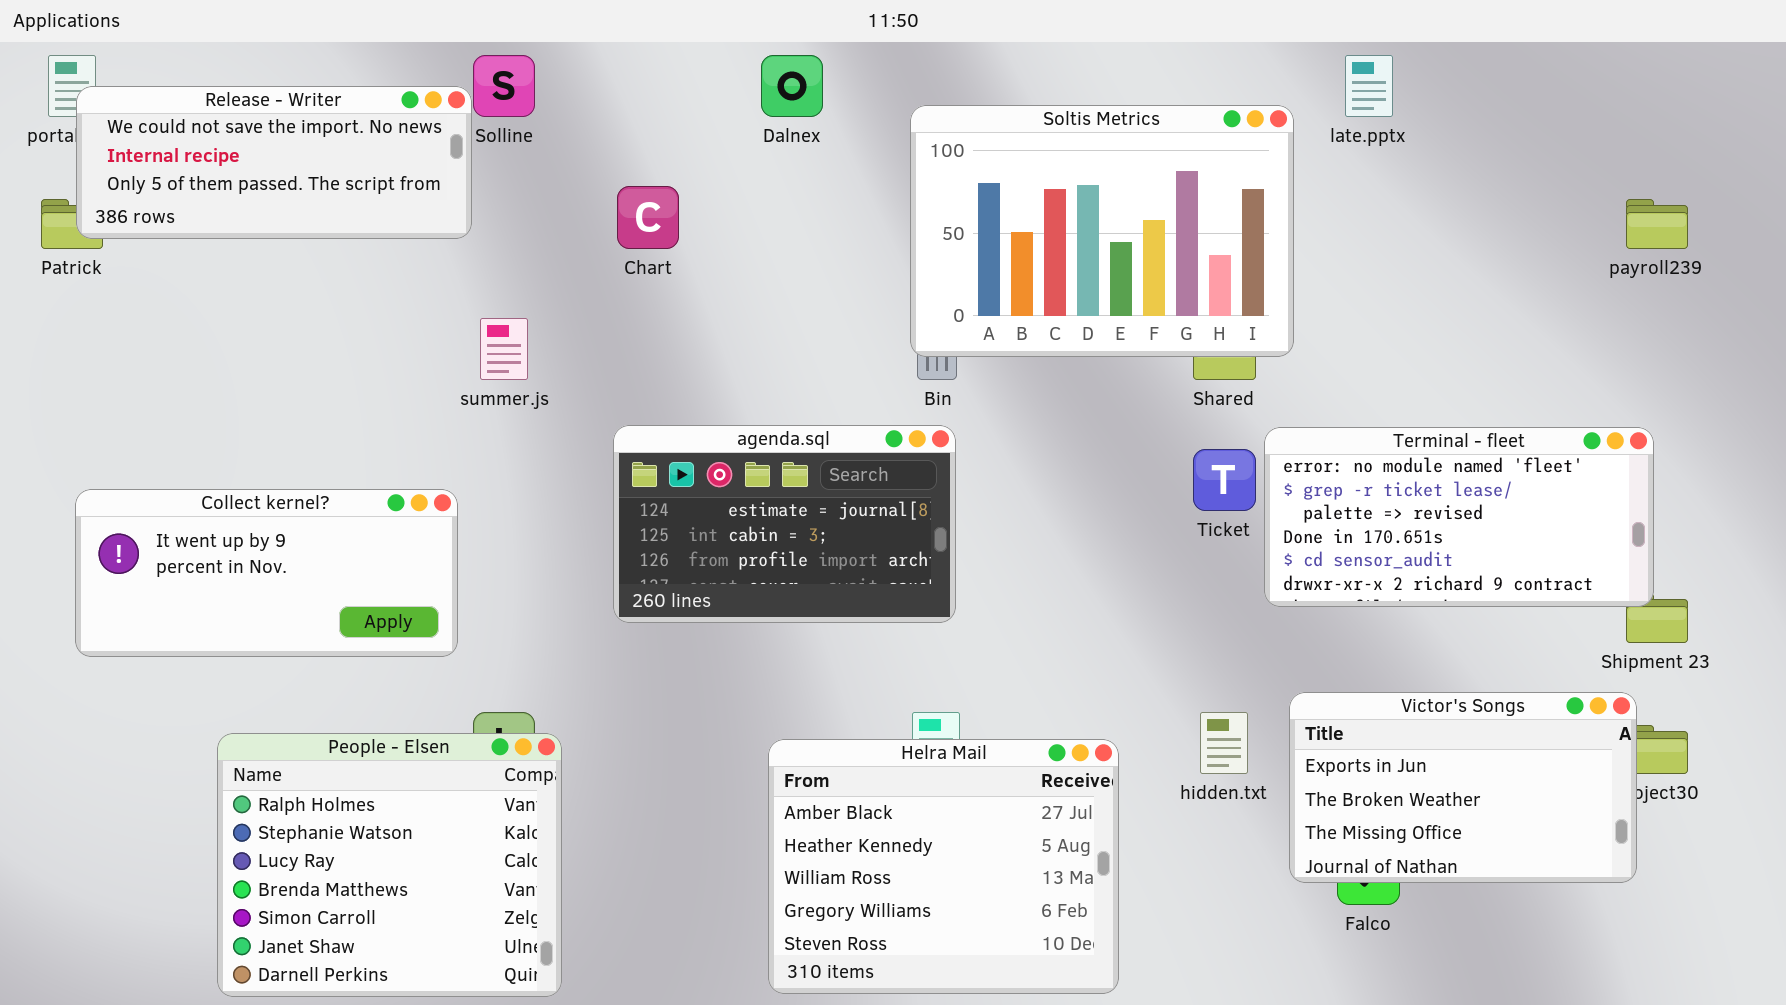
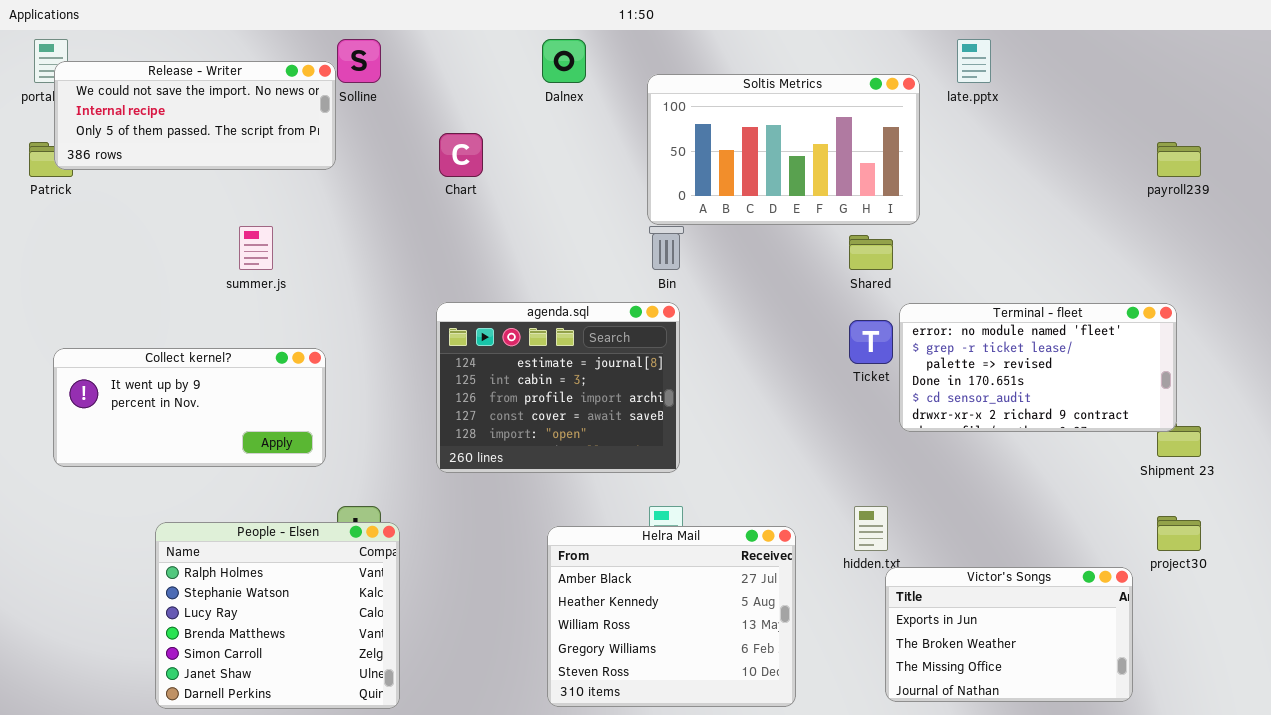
Soltis Metrics: [910,105,1294,357] -> [647,74,920,225], resized
summer.js: [480,318,528,380] -> [239,226,273,270], moved
agenda.sql: [613,425,956,623] -> [436,302,680,473], resized
Victor's Songs: [1289,692,1637,883] -> [885,567,1133,702], moved

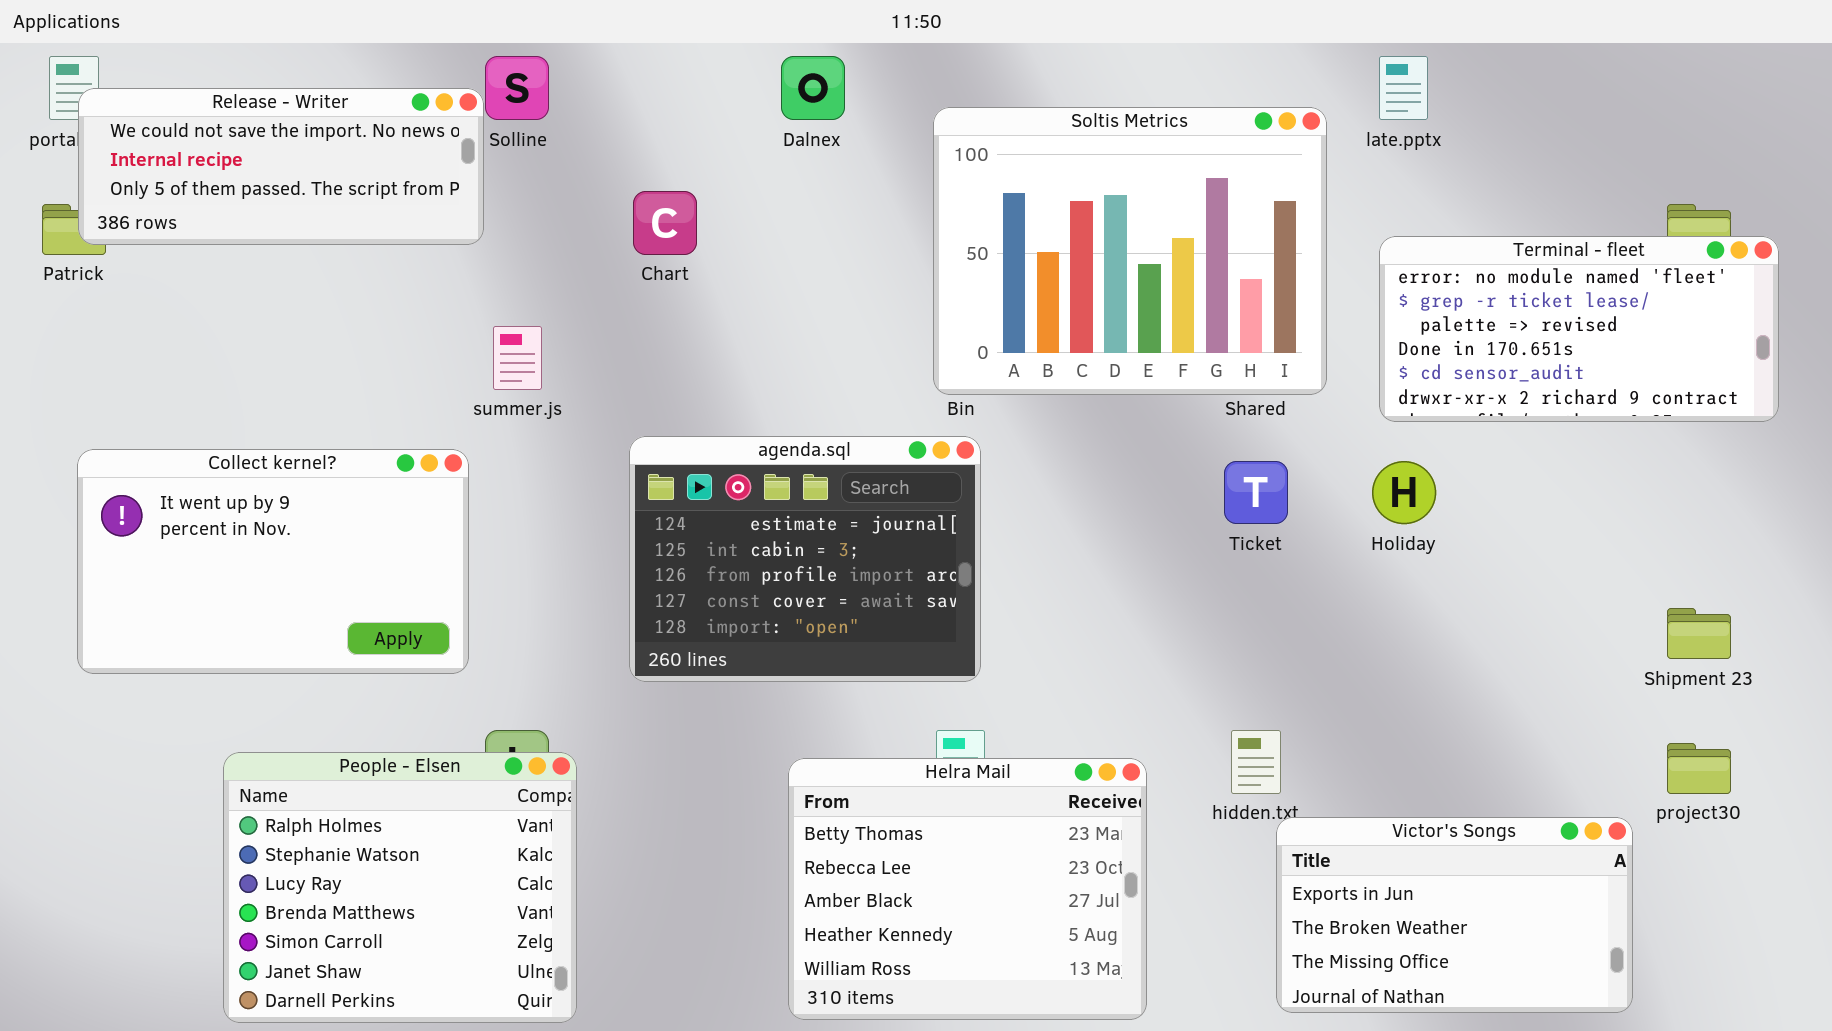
Soltis Metrics: [647,74,920,225] -> [933,107,1327,395], resized
summer.js: [239,226,273,270] -> [493,326,542,390], moved
Terminal - fleet: [899,303,1177,432] -> [1379,236,1779,422], moved
Collect kernel?: [53,348,326,467] -> [77,449,469,674], resized
Helra Mail: [547,526,796,707] -> [788,758,1147,1020], scrolled up 2 rows

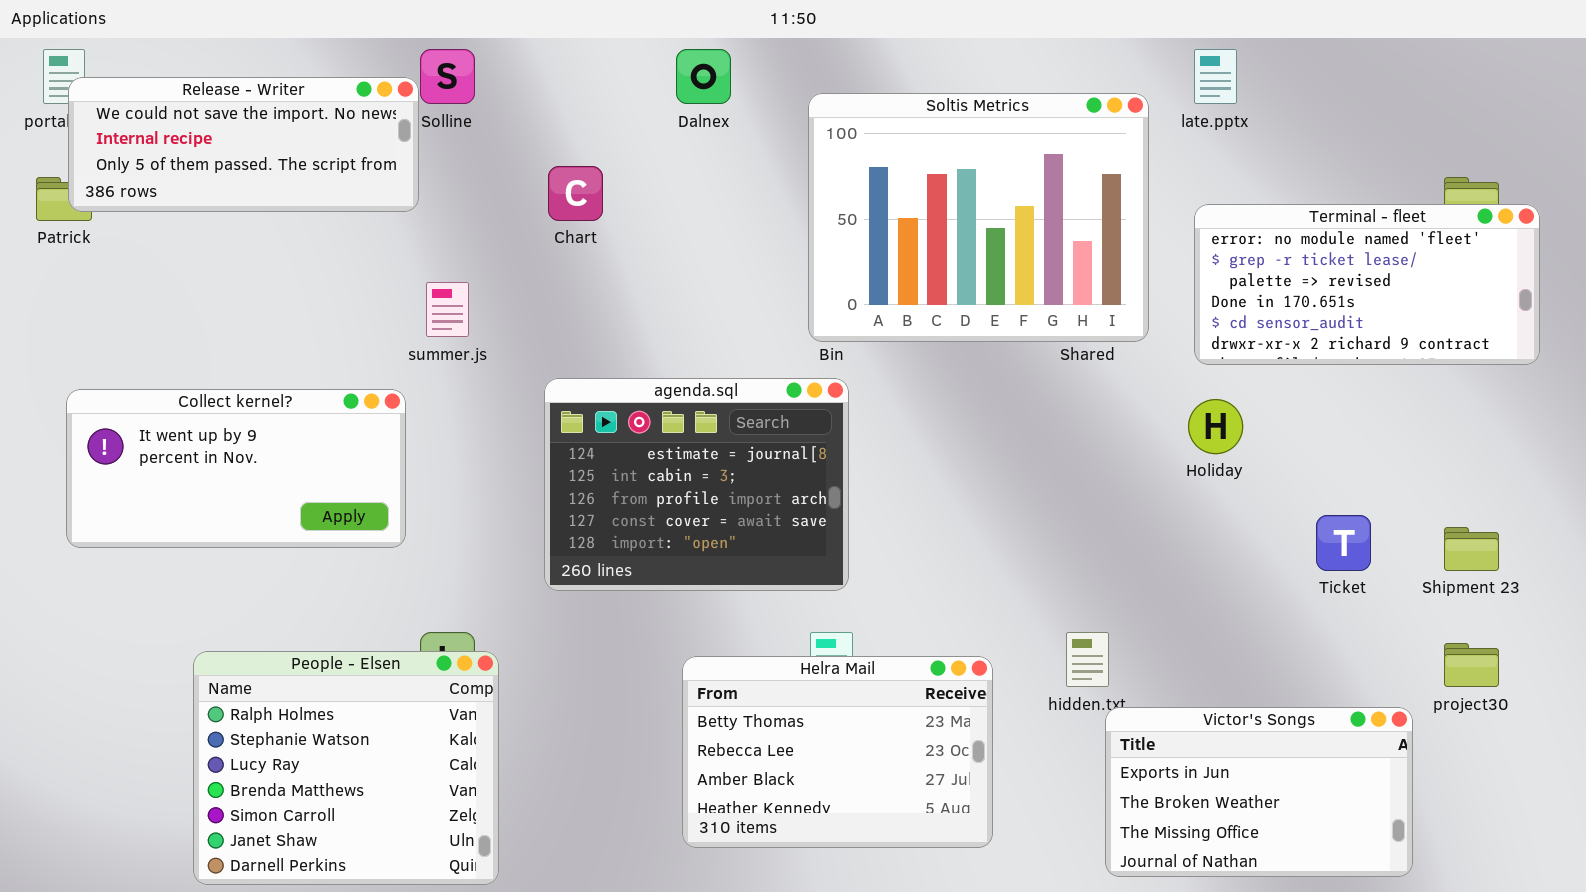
Collect kernel?: [77,449,469,674] -> [66,389,406,548], resized
Ticket: [1224,461,1288,524] -> [1316,515,1371,571], moved
Helra Mail: [788,758,1147,1020] -> [682,656,993,848], resized

